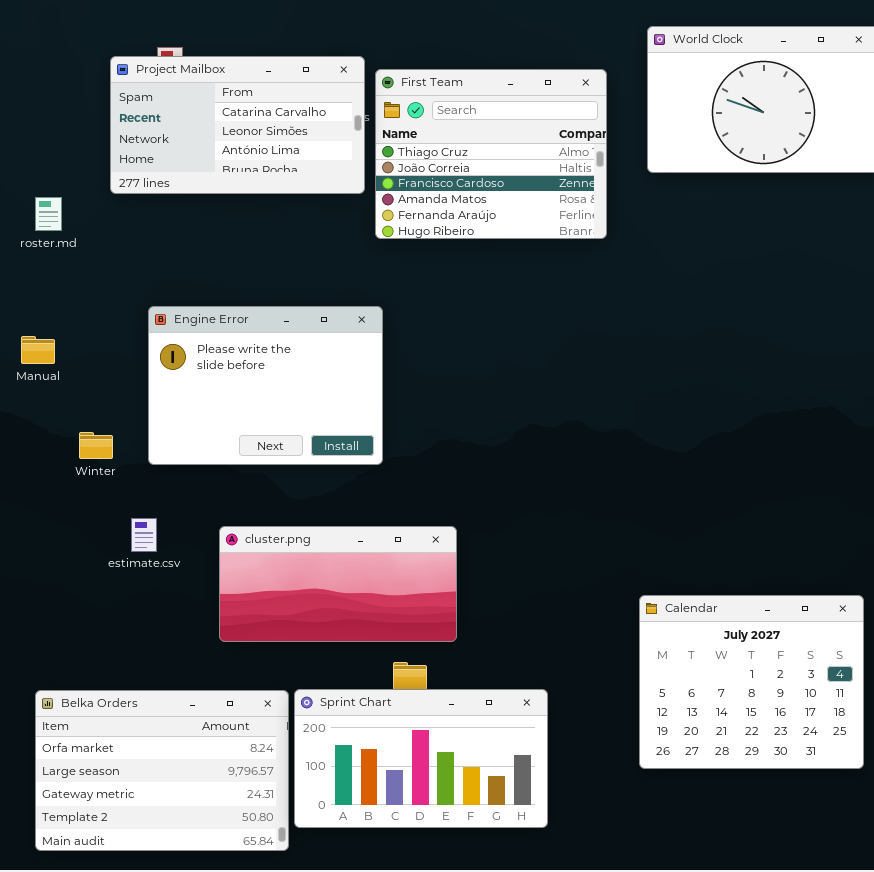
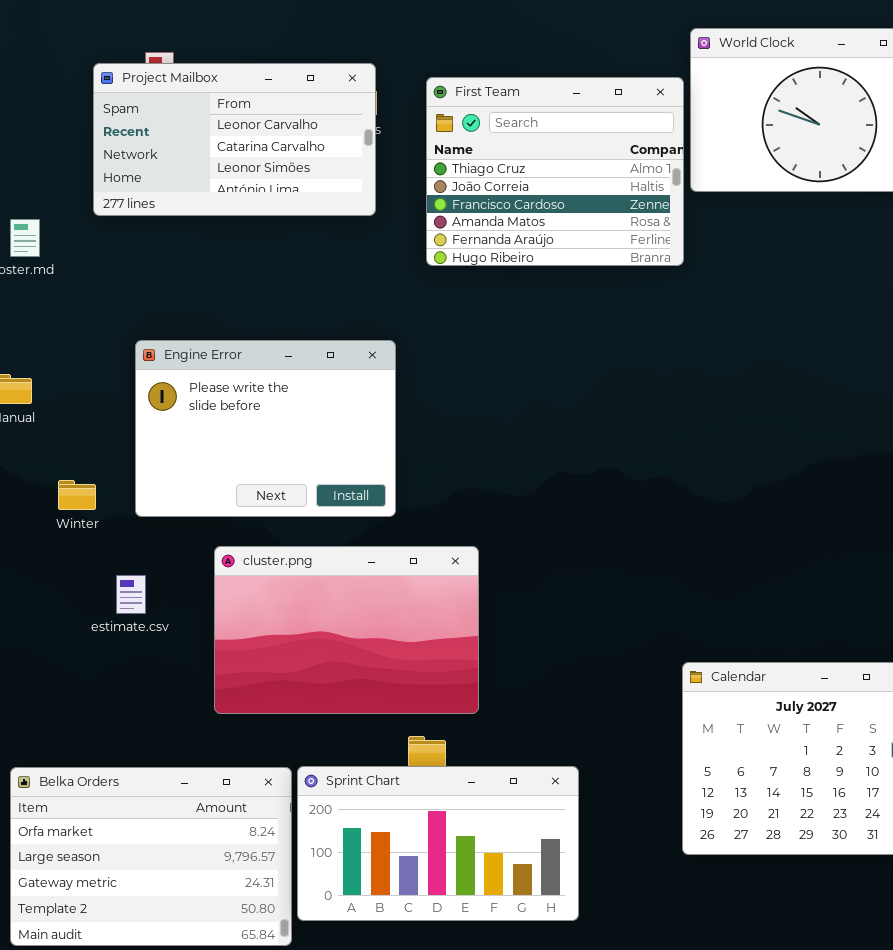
Project Mailbox: [110,56,365,194] -> [93,63,376,216], scrolled up 1 row
First Team: [375,69,607,239] -> [426,77,684,266], moved
cluster.png: [219,526,457,642] -> [214,546,479,714], resized

